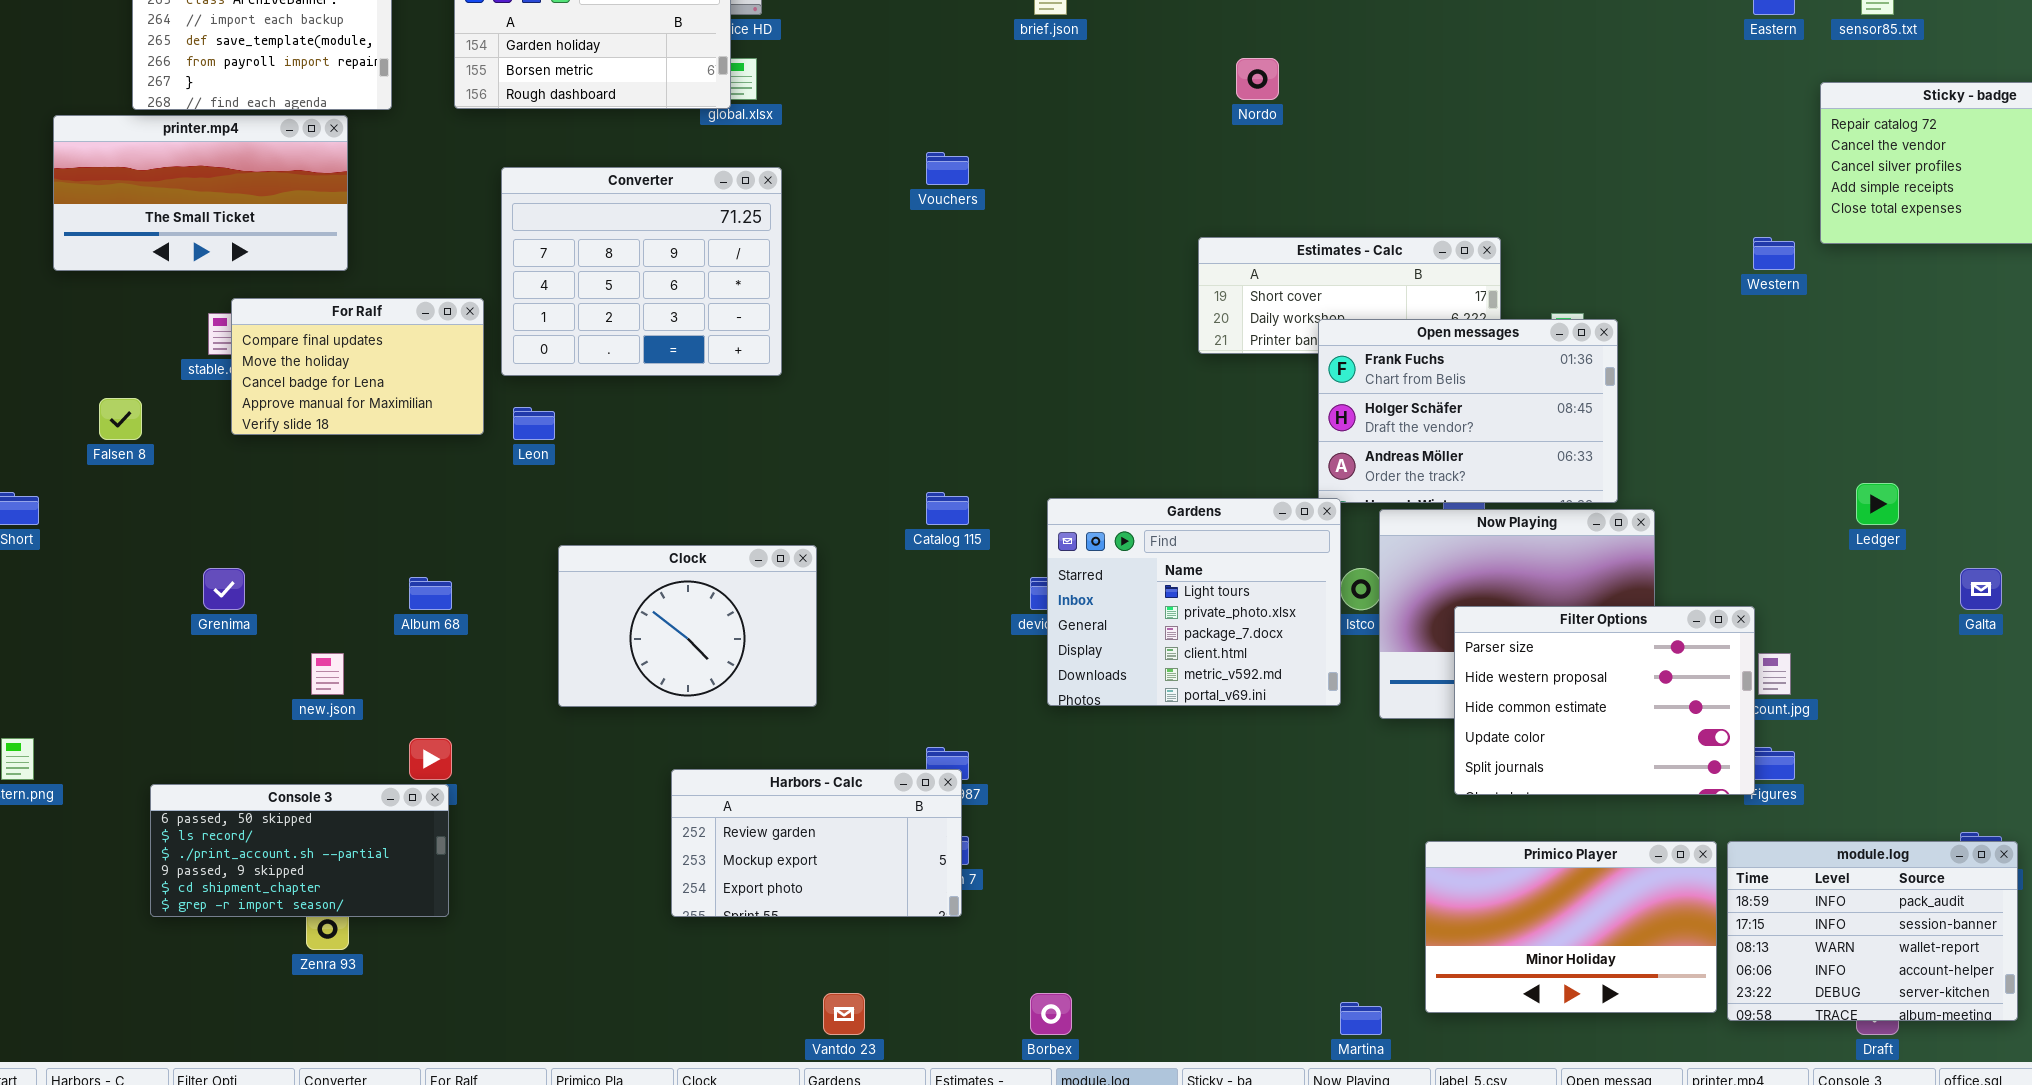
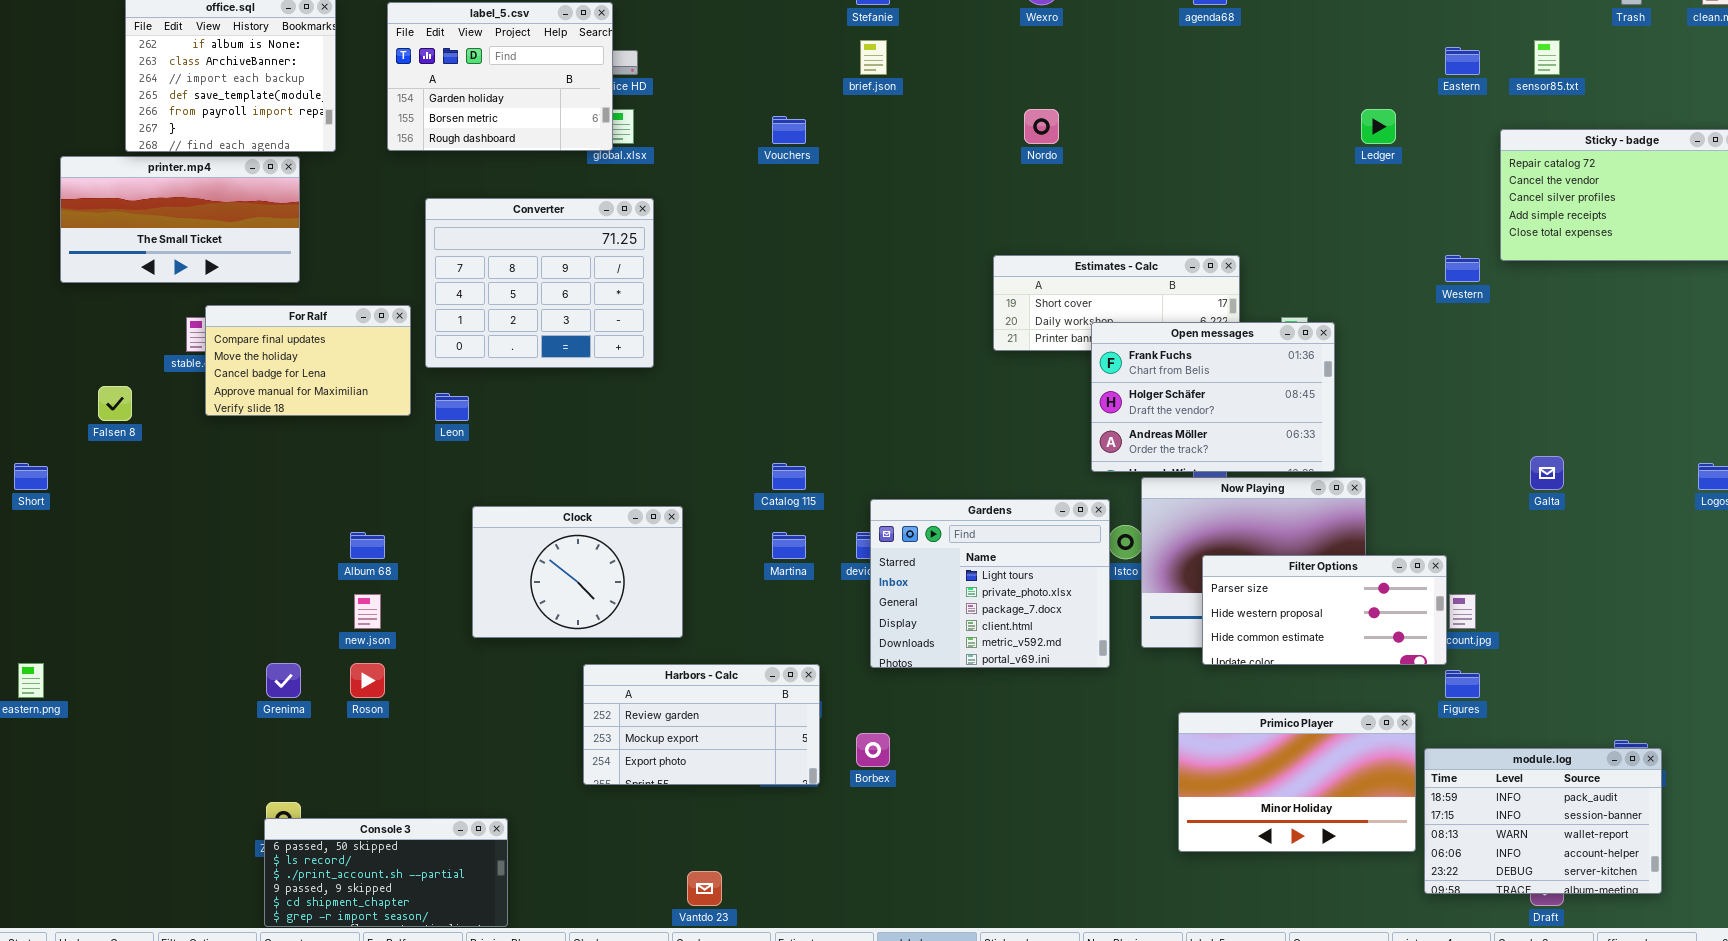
Vouchers: [926,152,969,185] -> [772,116,806,144], moved
Ledger: [1856,483,1899,525] -> [1361,109,1396,144], moved
Gardens: [1047,498,1341,706] -> [870,499,1110,668], moved
Grenima: [203,568,245,610] -> [266,663,301,698], moved
Galta: [1960,568,2002,610] -> [1530,456,1564,490], moved
Filter Options: [1454,606,1755,795] -> [1202,555,1447,665], resized
new.json: [311,653,344,695] -> [354,594,381,629], moved
Harbors - Calc: [671,769,962,917] -> [583,664,820,785], moved
Console 3: [150,784,449,917] -> [264,818,508,927], moved
Primico Player: [1425,841,1717,1013] -> [1178,712,1416,852], moved
Borbex: [1030,993,1072,1035] -> [856,733,890,767], moved
Martina: [1340,1002,1382,1035] -> [772,532,806,559], moved

